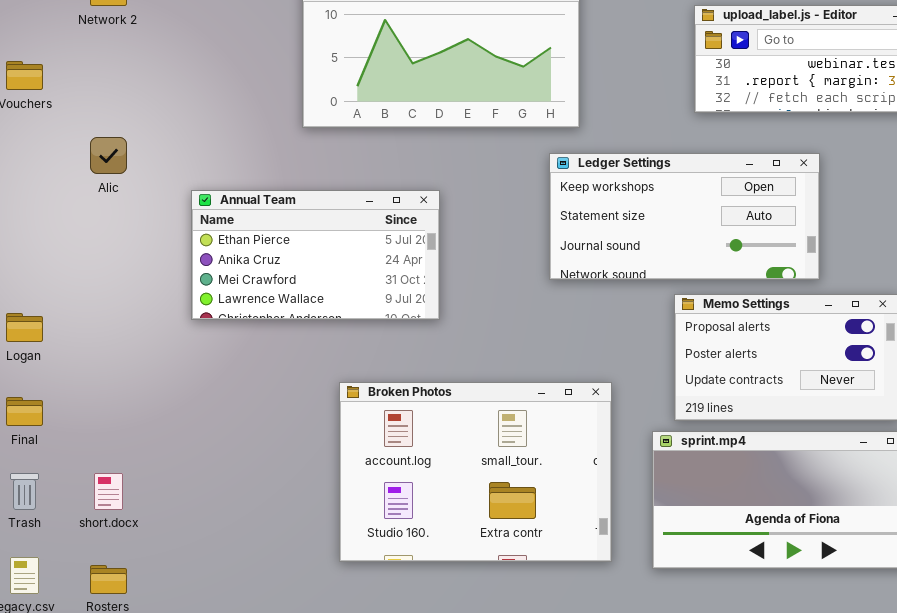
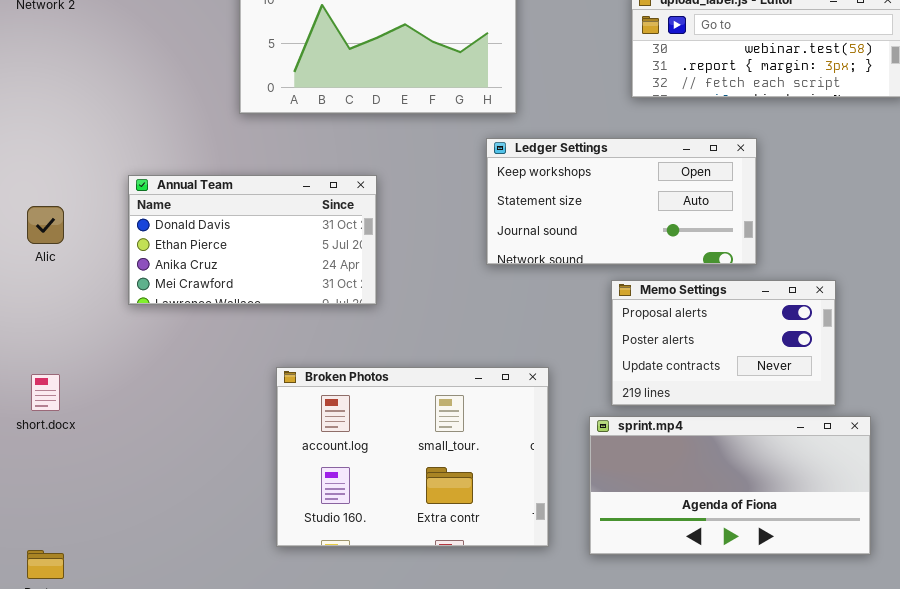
Alic: [90,137,127,174] -> [27,206,64,244], moved
Annual Team: [191,190,440,320] -> [128,175,377,305], scrolled up 1 row
short.docx: [94,473,123,510] -> [31,374,60,411], moved

